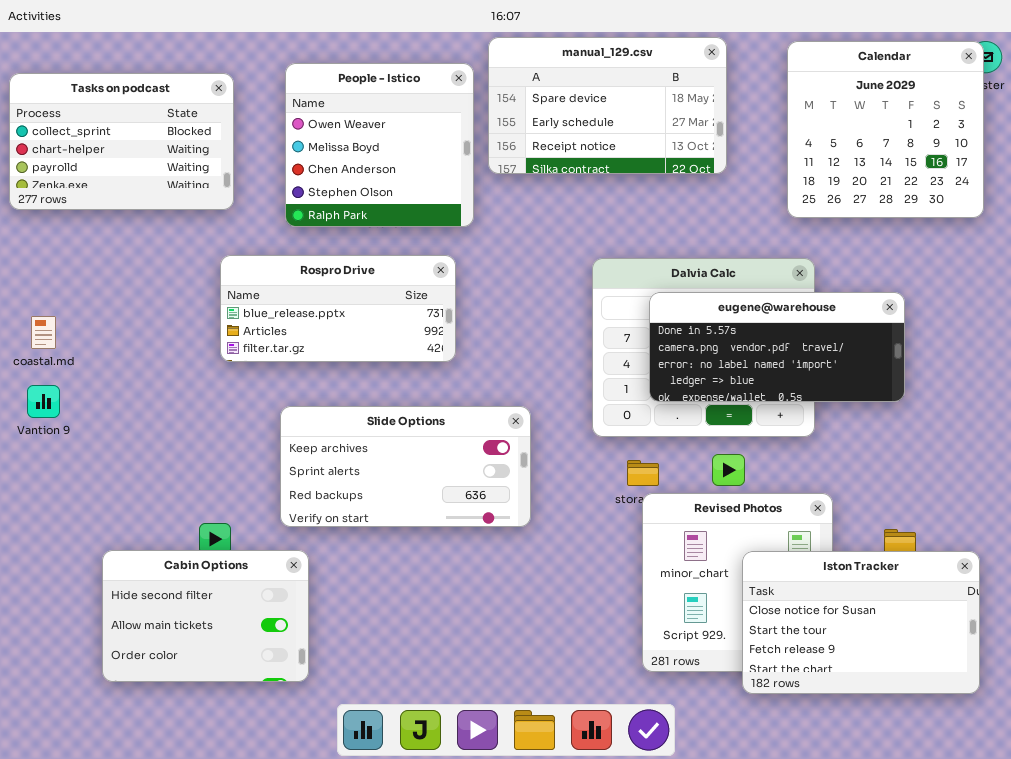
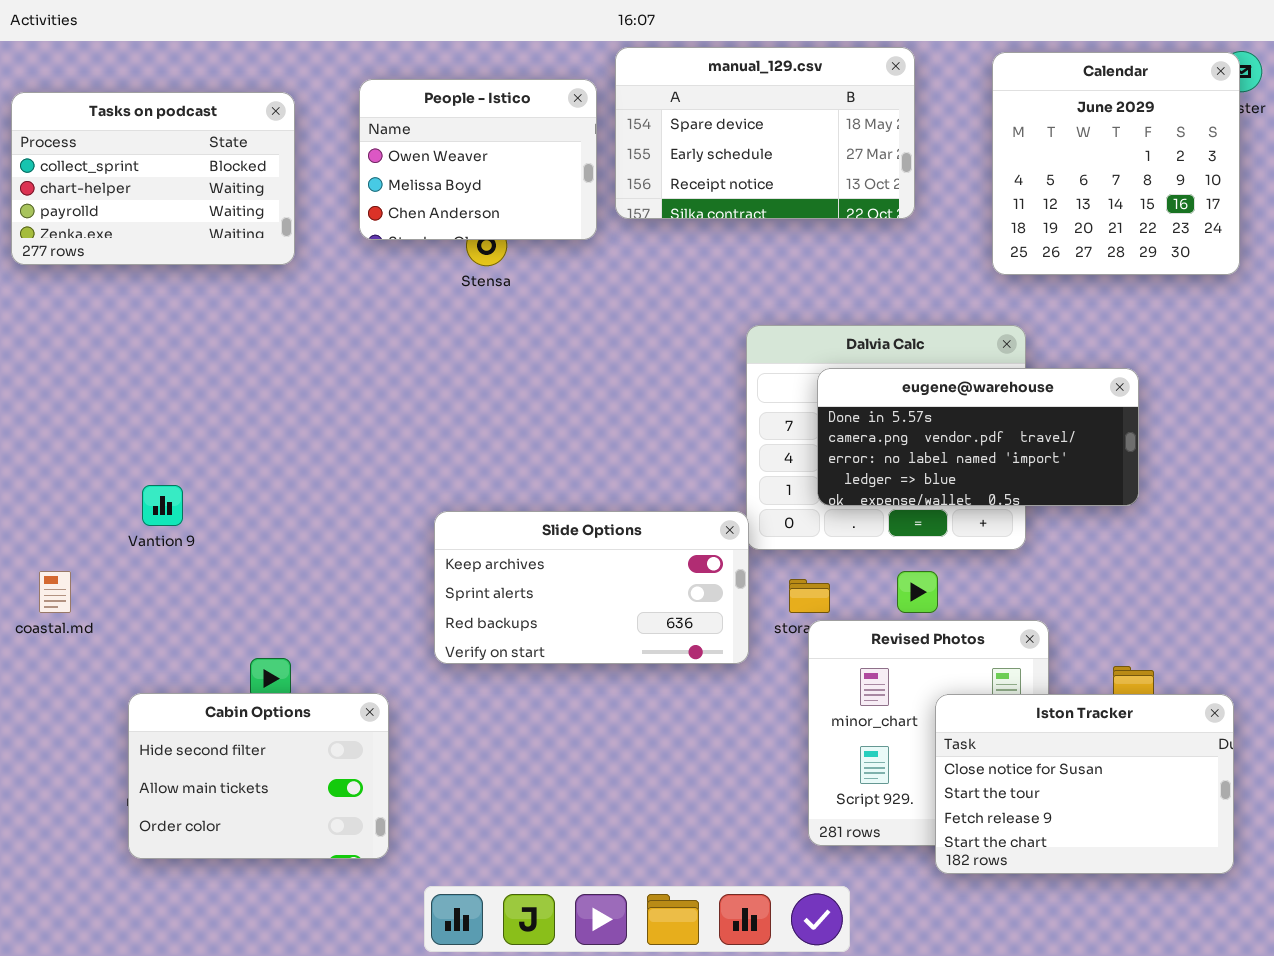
People - Istico: [285,63,474,227] -> [359,79,597,240], resized
Rospro Drive: [220,255,456,362] -> none, closed
coastal.md: [31,316,56,349] -> [39,571,71,613], moved
Vantion 9: [27,385,60,418] -> [142,485,183,526], moved
Slide Options: [280,406,531,527] -> [434,511,749,664], moved

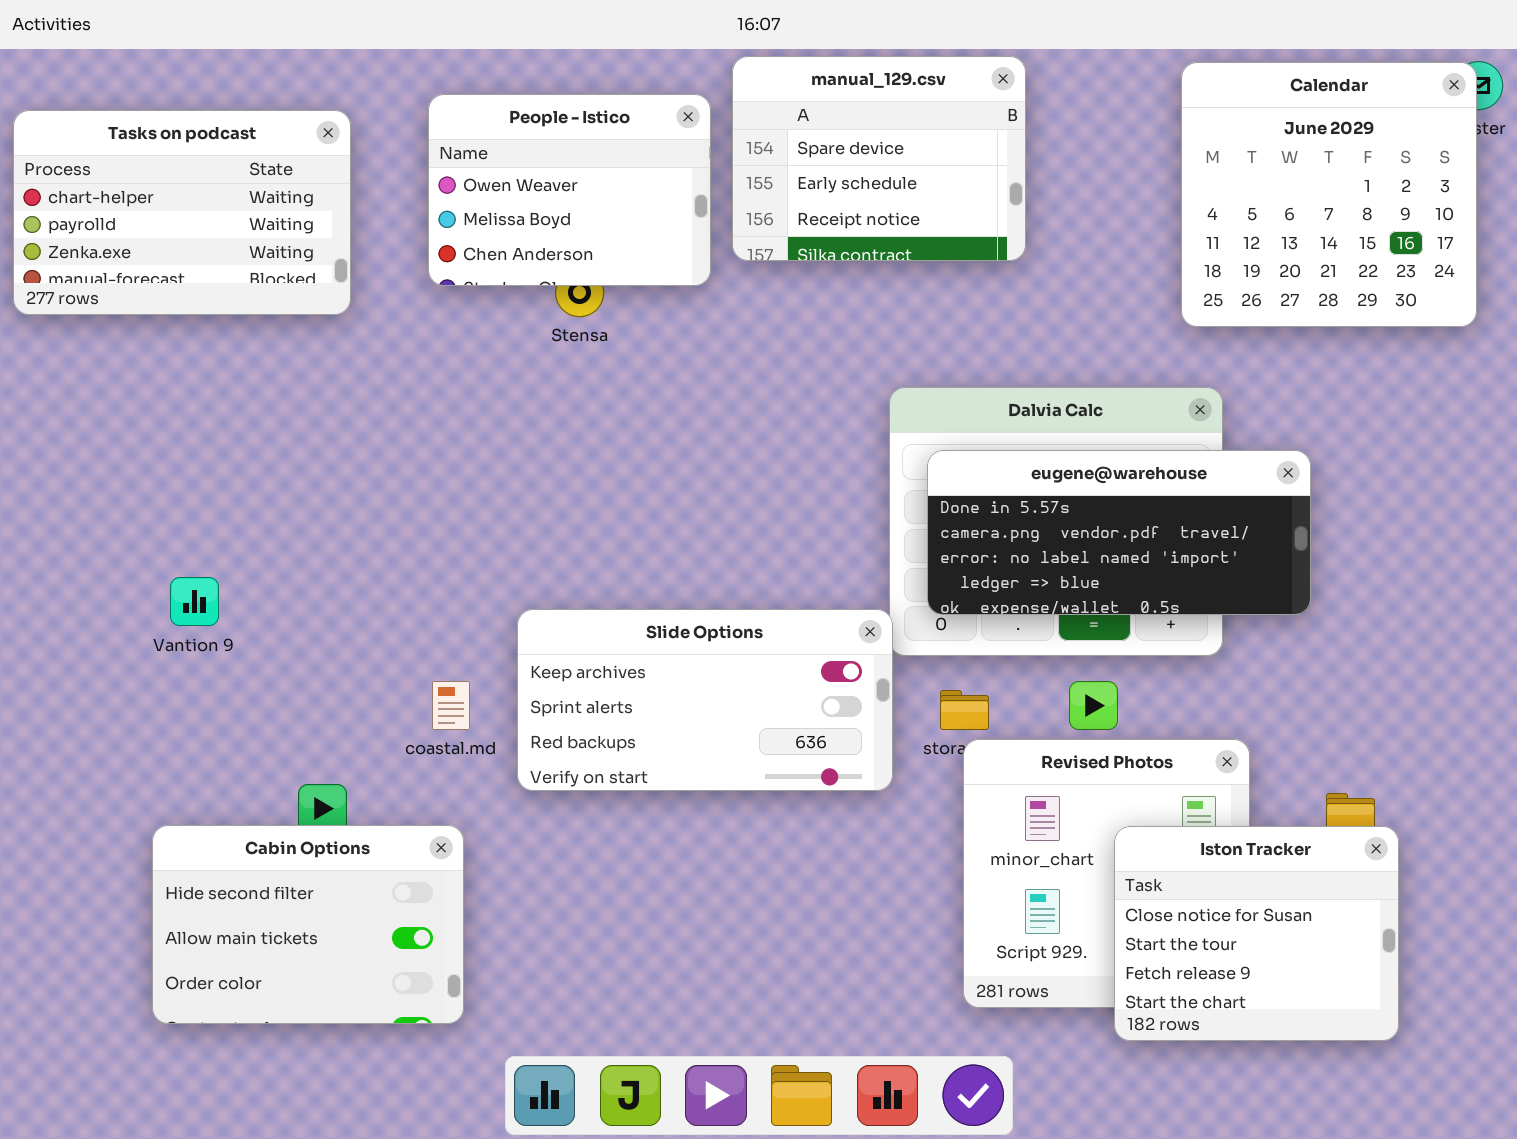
manual_129.csv: [615,47,915,219] -> [732,56,1026,261], resized
Tasks on podcast: [11,92,295,265] -> [13,110,351,315], scrolled down 1 row
eugene@warehouse: [817,368,1139,506] -> [927,450,1311,615], moved
coastal.md: [39,571,71,613] -> [432,681,470,730], moved
Iston Tracker: [935,694,1234,874] -> [1114,826,1399,1041], resized

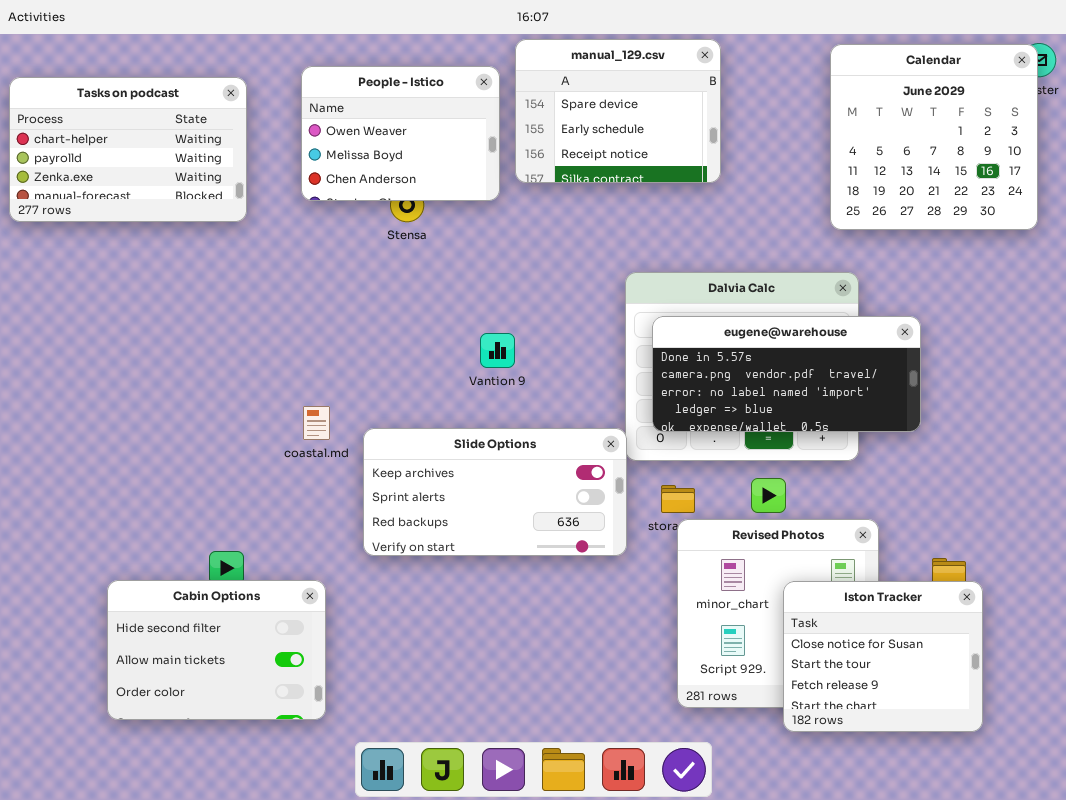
Vantion 9: [170,577,219,626] -> [480,333,515,368], moved
coastal.md: [432,681,470,730] -> [303,406,330,440], moved

